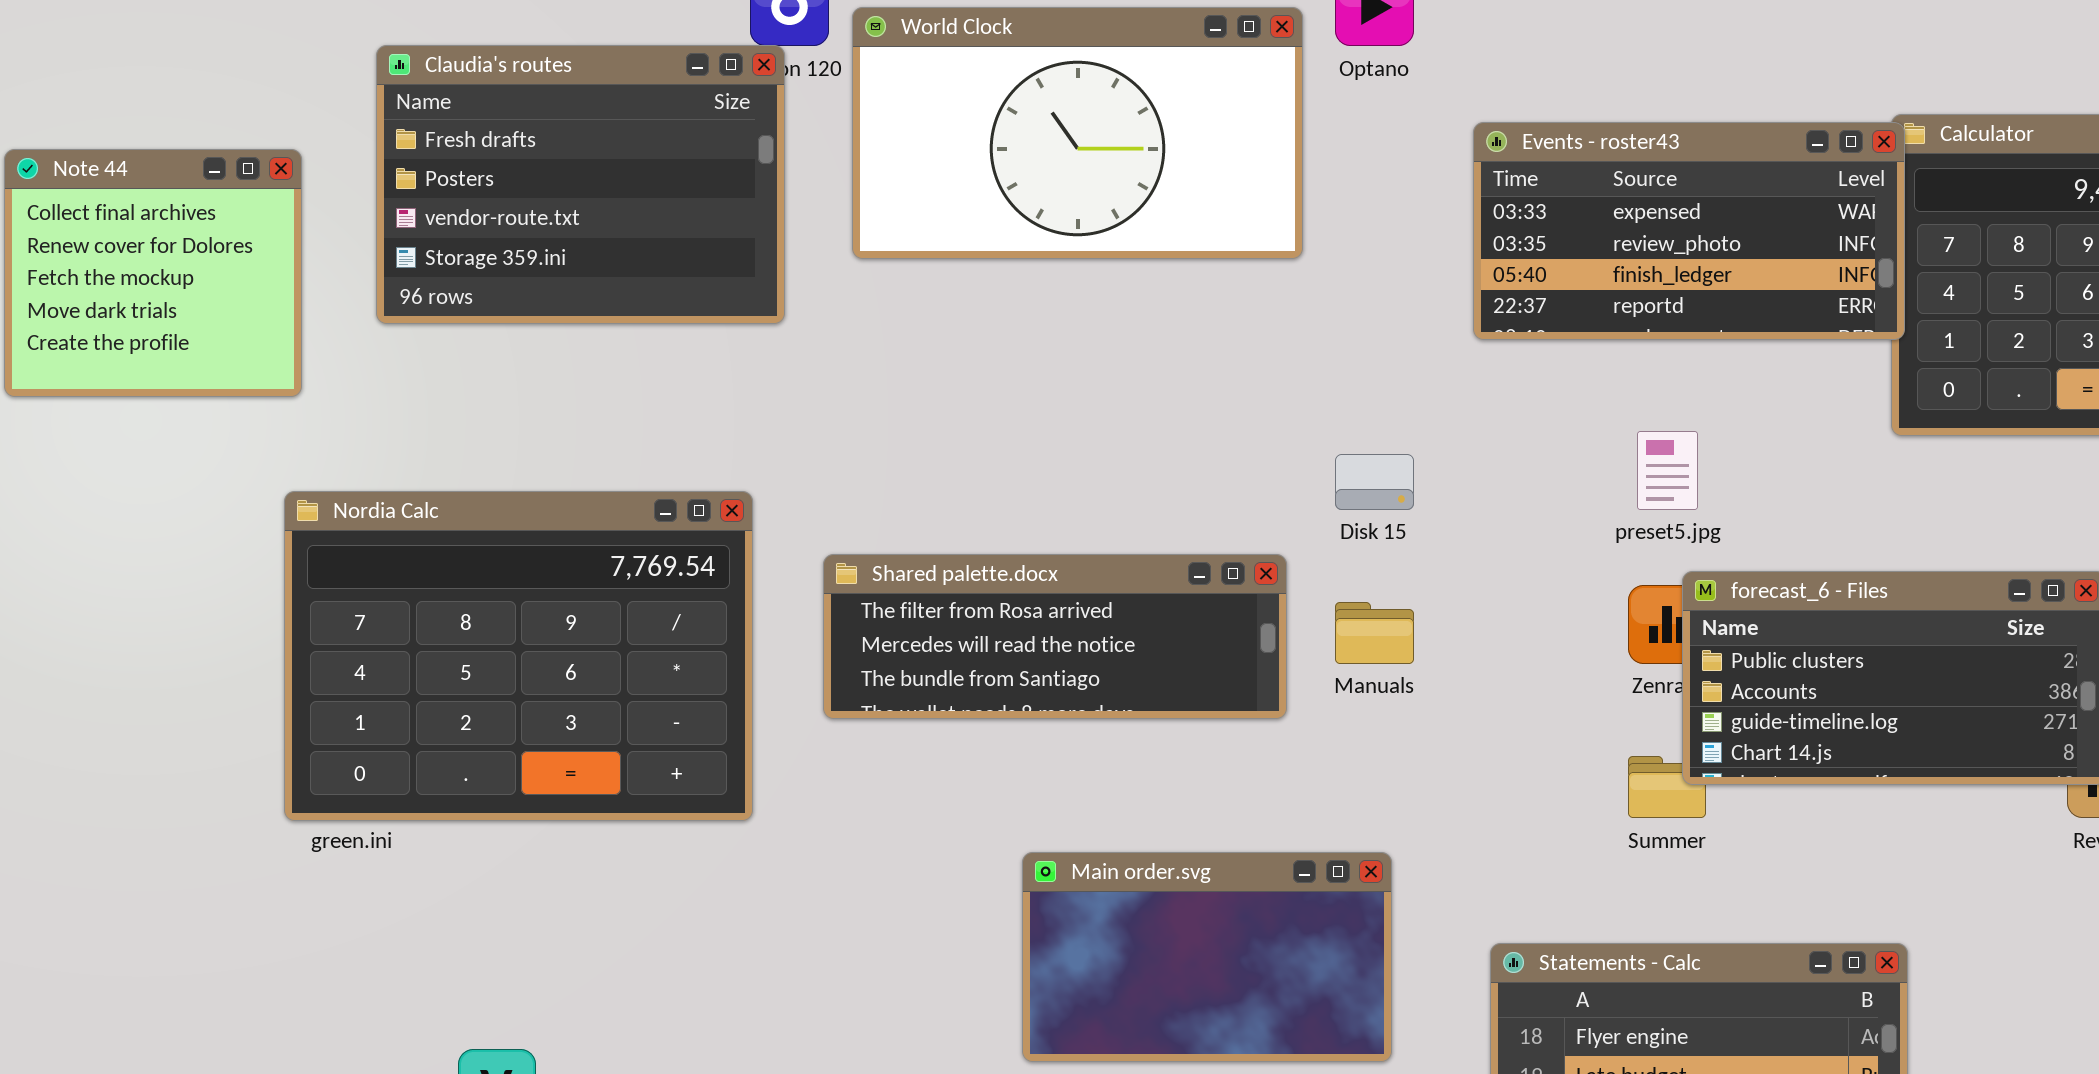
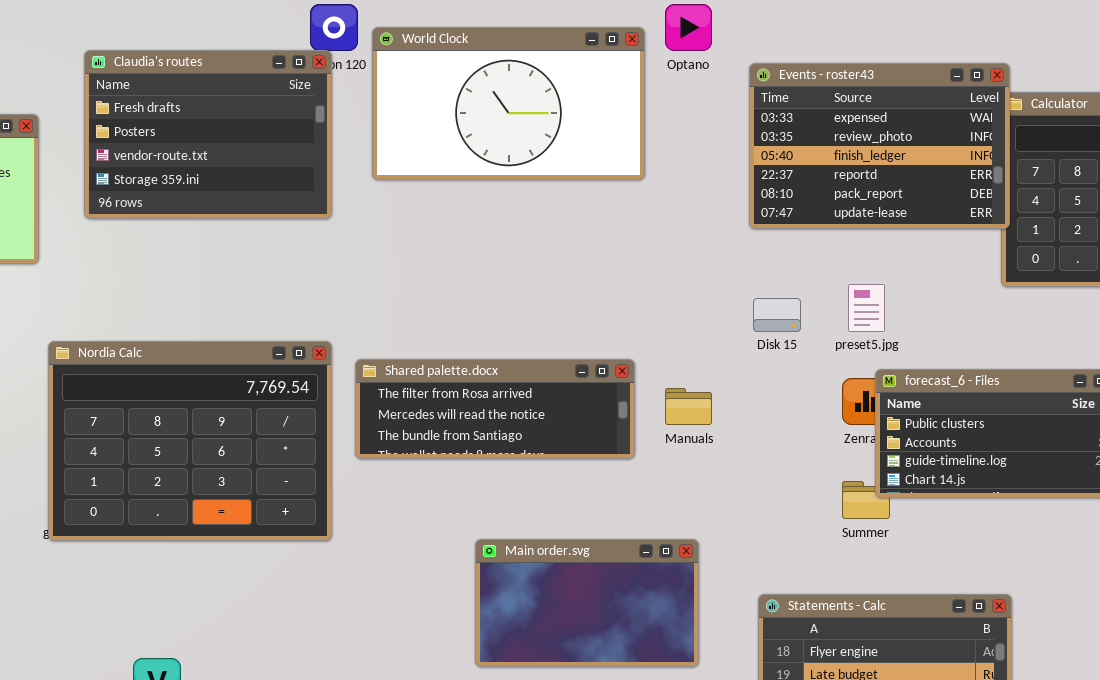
Events - roster43: [1473,122,1905,340] -> [749,63,1010,229], resized
Disk 15: [1335,454,1414,510] -> [753,298,801,332], moved
Nordia Calc: [284,491,753,821] -> [48,341,332,541], moved

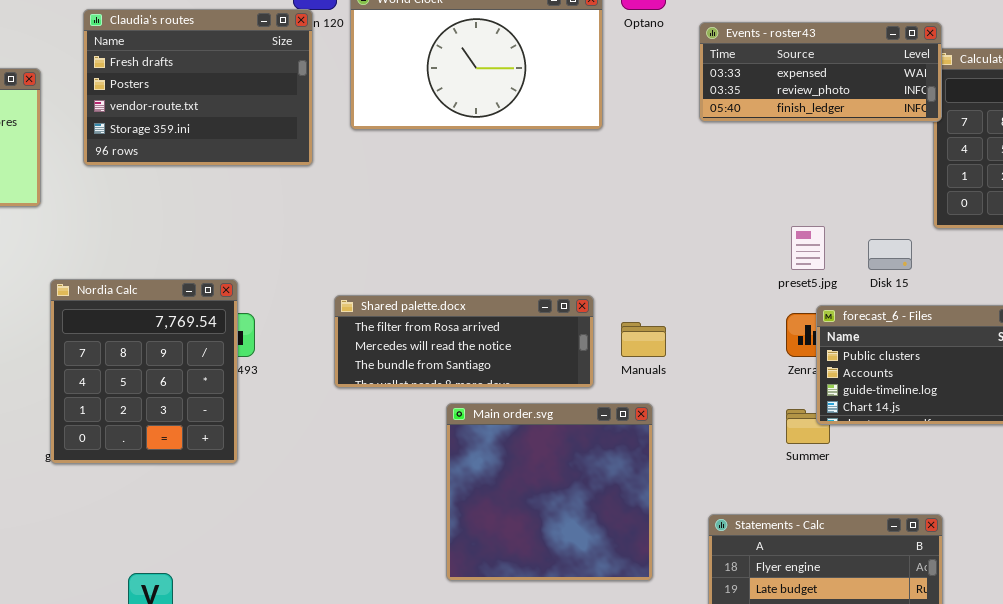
Events - roster43: [749,63,1010,229] -> [699,22,942,122], resized
Disk 15: [753,298,801,332] -> [868,239,912,270], moved
Nordia Calc: [48,341,332,541] -> [50,279,238,464], resized
Main order.svg: [475,539,699,667] -> [446,403,653,581], resized

